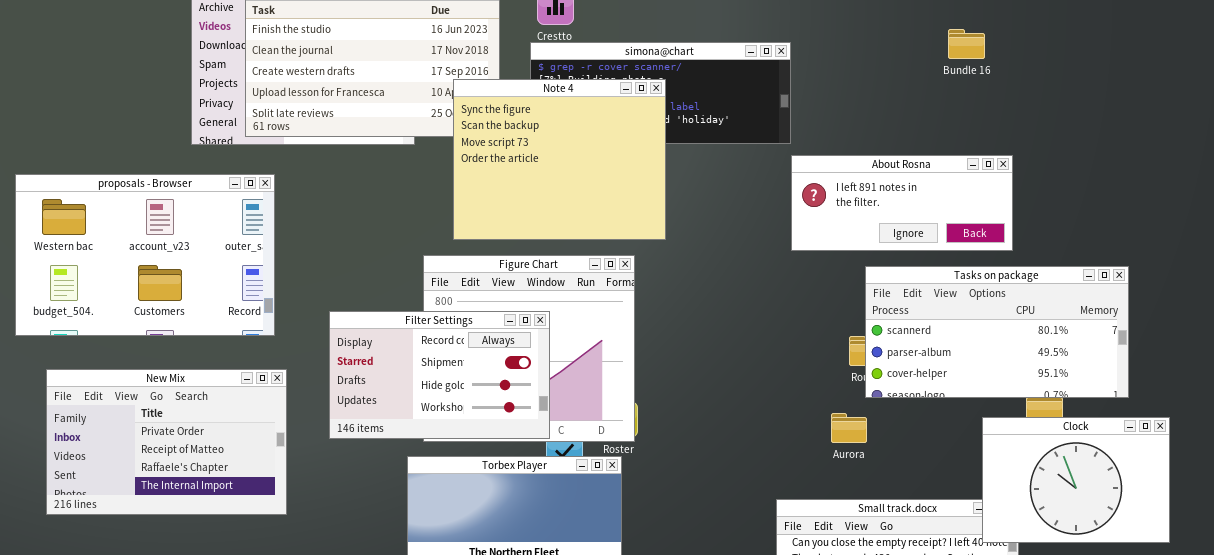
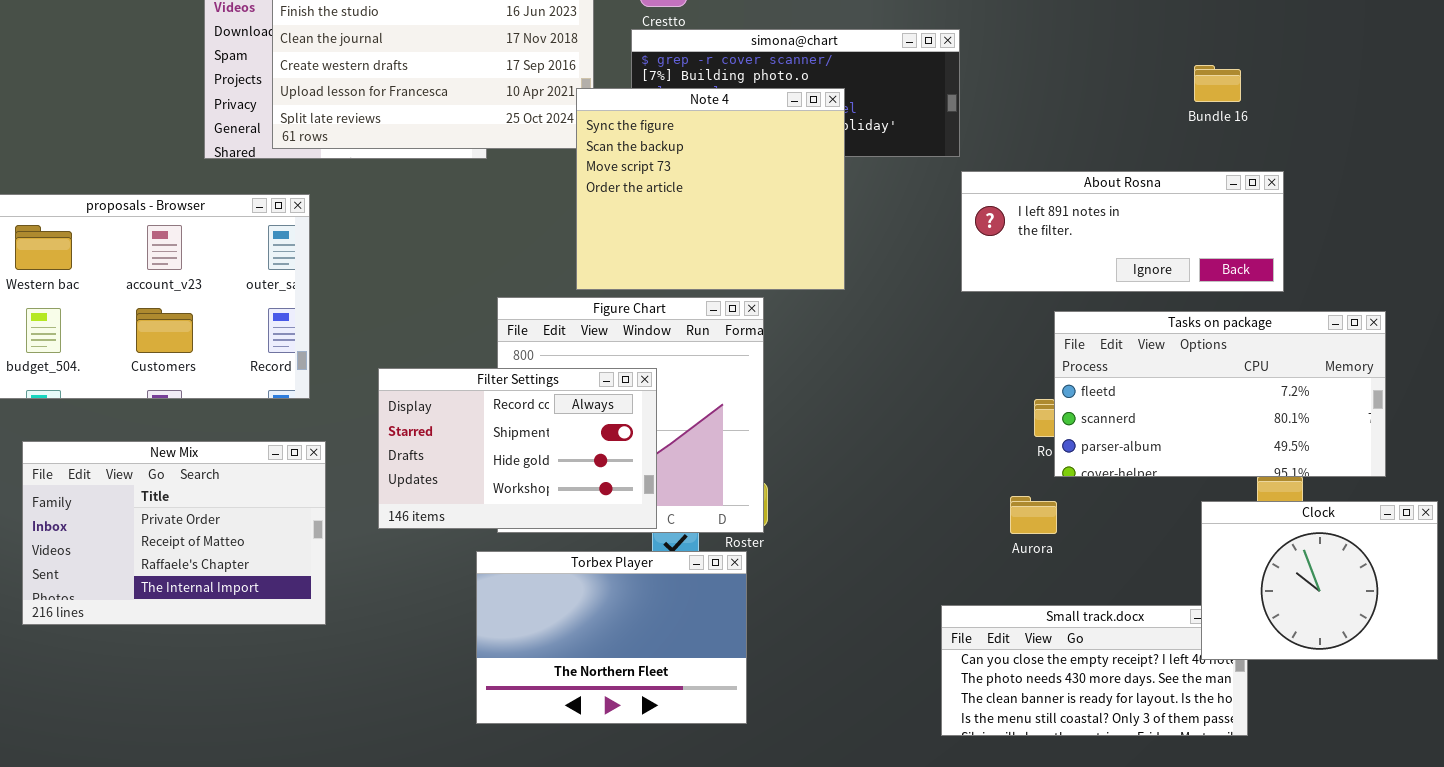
Bundle 16: [948,29,985,59] -> [1194,65,1241,102], moved
Note 4: [453,79,666,240] -> [576,88,845,290], moved
About Rosna: [791,155,1013,251] -> [961,171,1284,292], resized
Tasks on package: [865,266,1129,398] -> [1054,311,1386,477], scrolled up 1 row

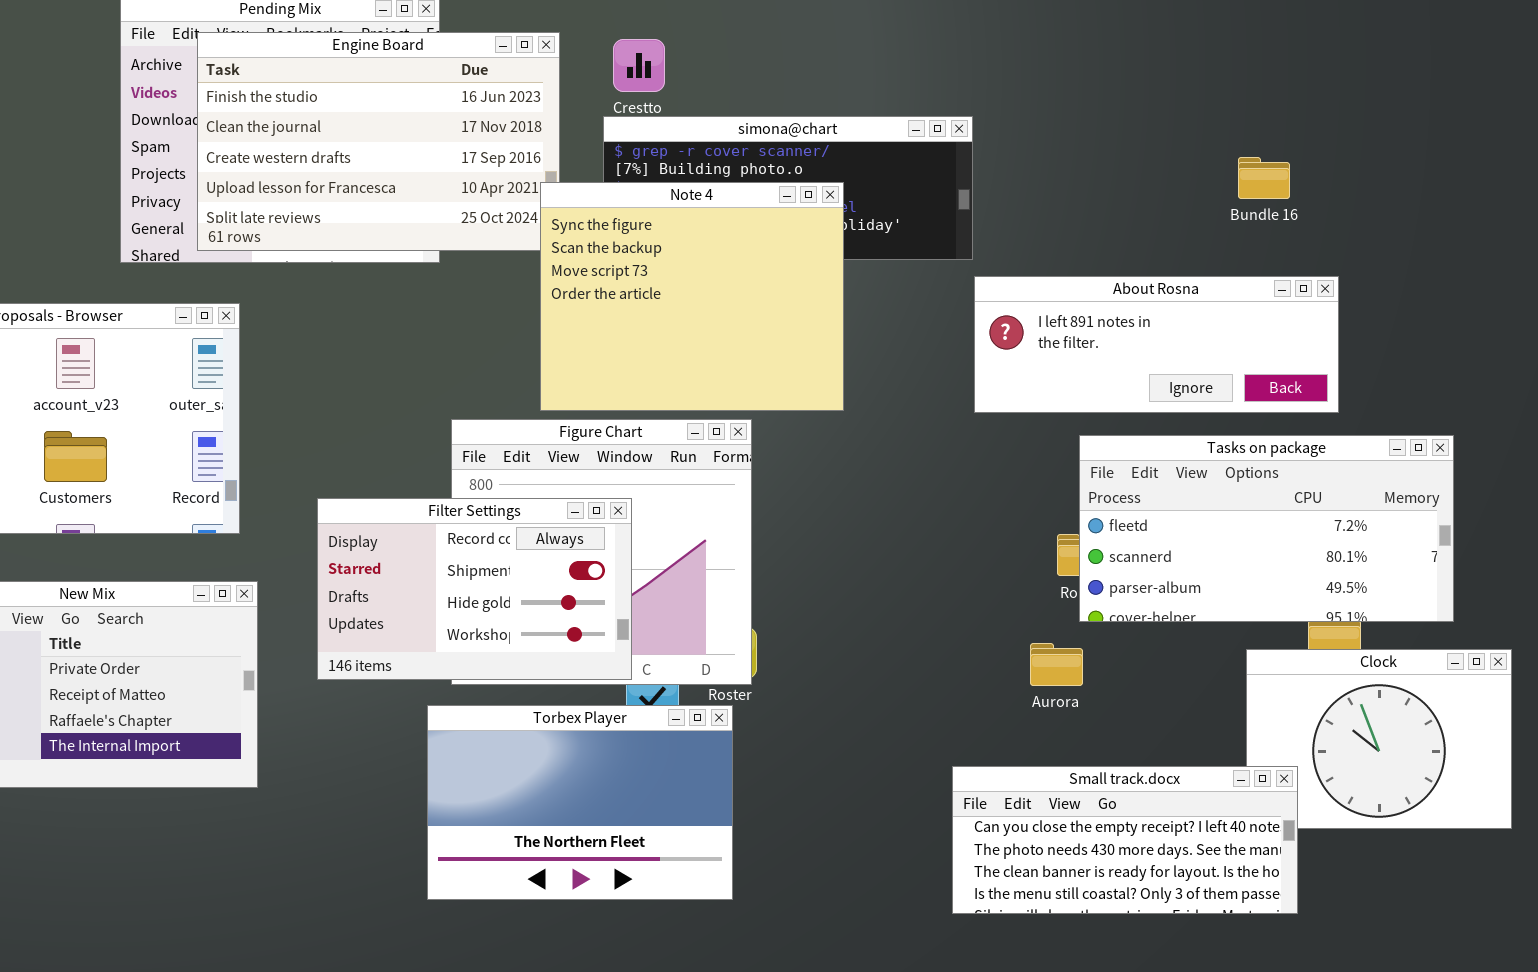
Small track.docx: [941,605,1248,736] -> [952,766,1298,914], raised

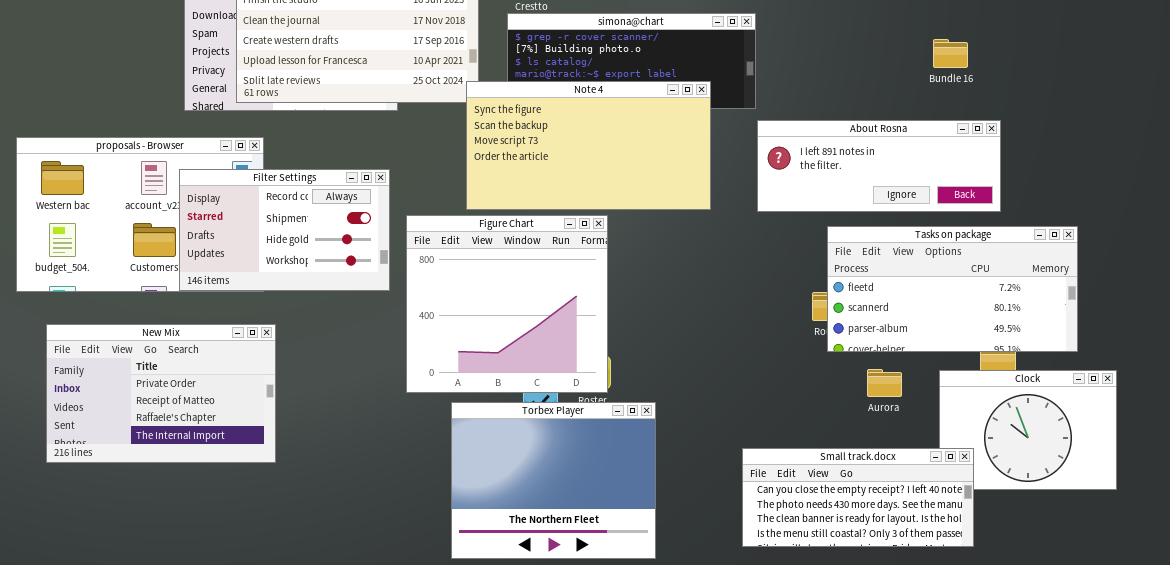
Note 4: [540,182,844,411] -> [466,81,711,210], resized
Filter Settings: [317,498,632,680] -> [179,169,390,291], moved
Aurora: [1030,643,1083,686] -> [867,369,902,397], moved
Torbex Player: [427,705,733,900] -> [451,402,656,559], moved, resized

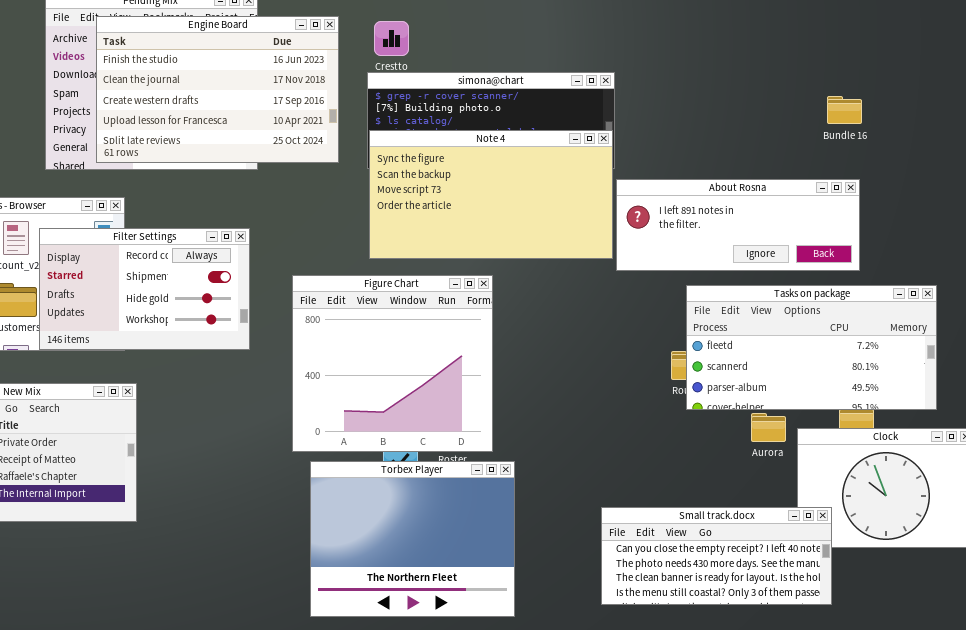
Bundle 16: [933,39,968,68] -> [827,96,862,124], moved
Note 4: [466,81,711,210] -> [369,130,613,259], moved
Figure Chart: [406,215,608,393] -> [292,275,493,452], moved
Aurora: [867,369,902,397] -> [751,413,786,442], moved

